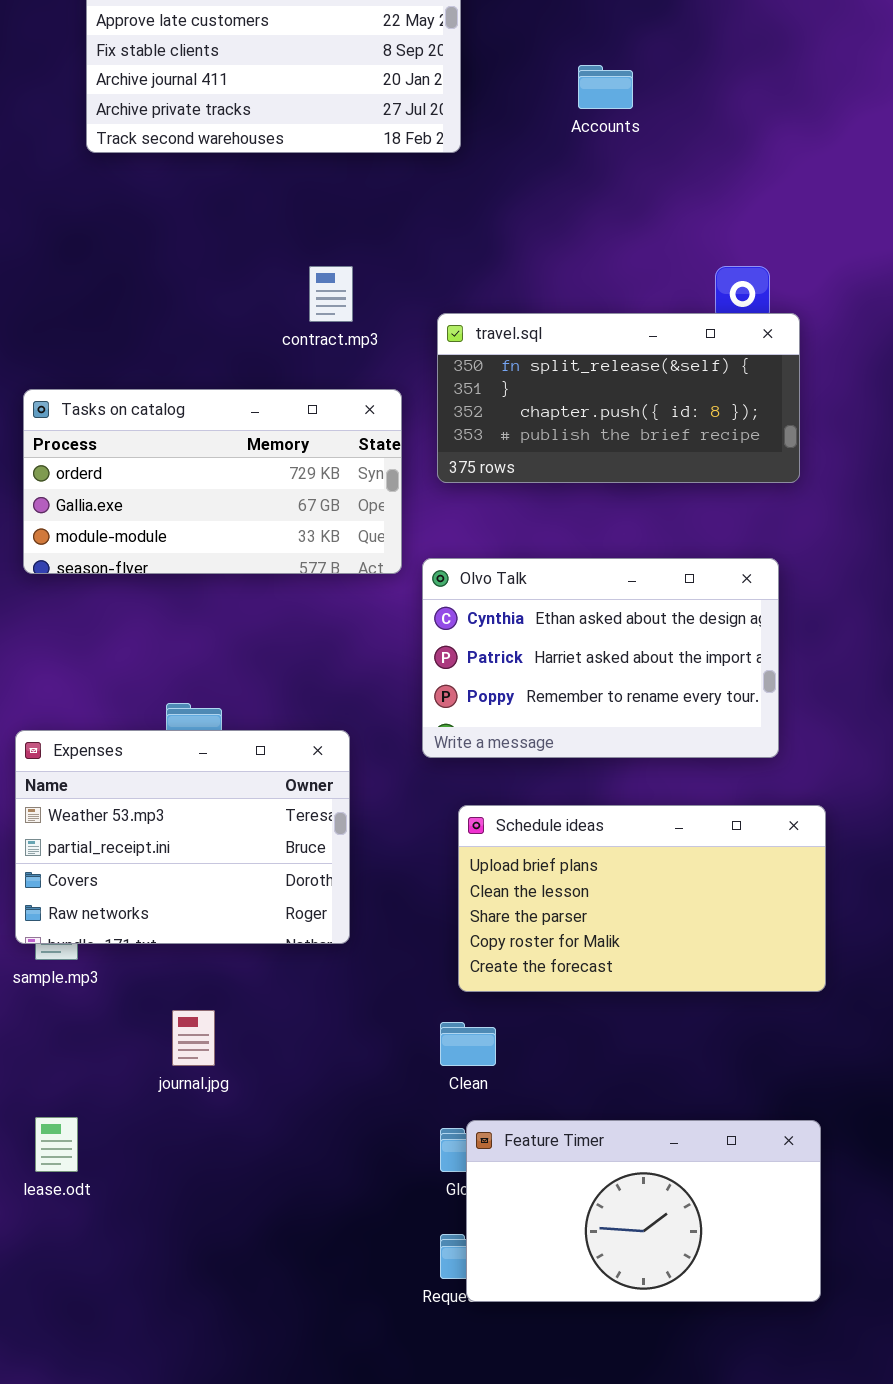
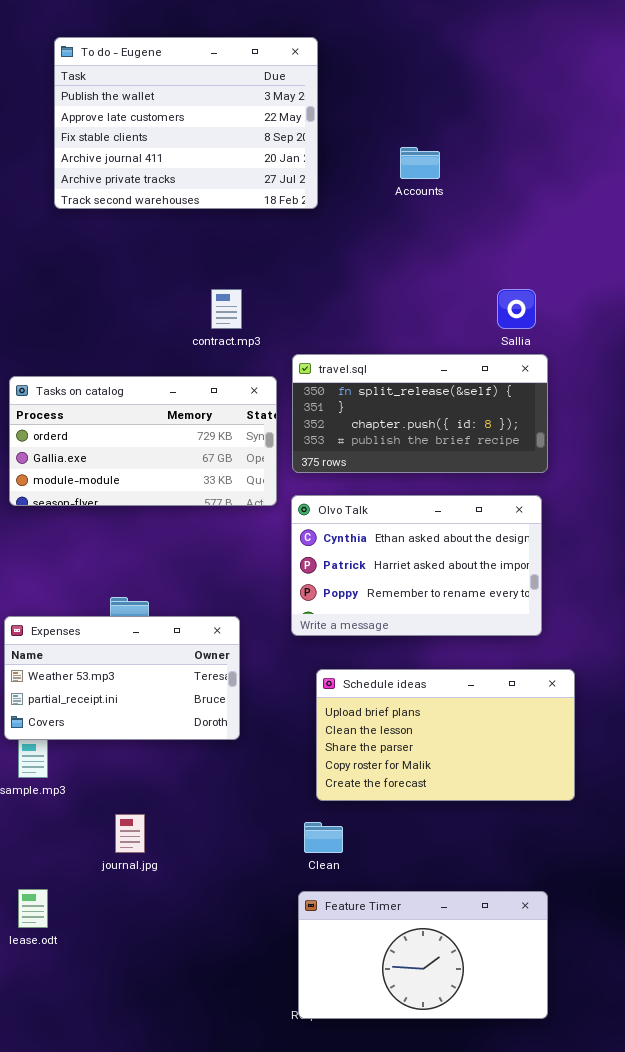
travel.sql: [437,313,800,483] -> [292,354,548,473], moved
Expenses: [15,730,350,944] -> [4,616,240,740], resized
Feature Timer: [466,1120,821,1302] -> [298,891,548,1019], moved

